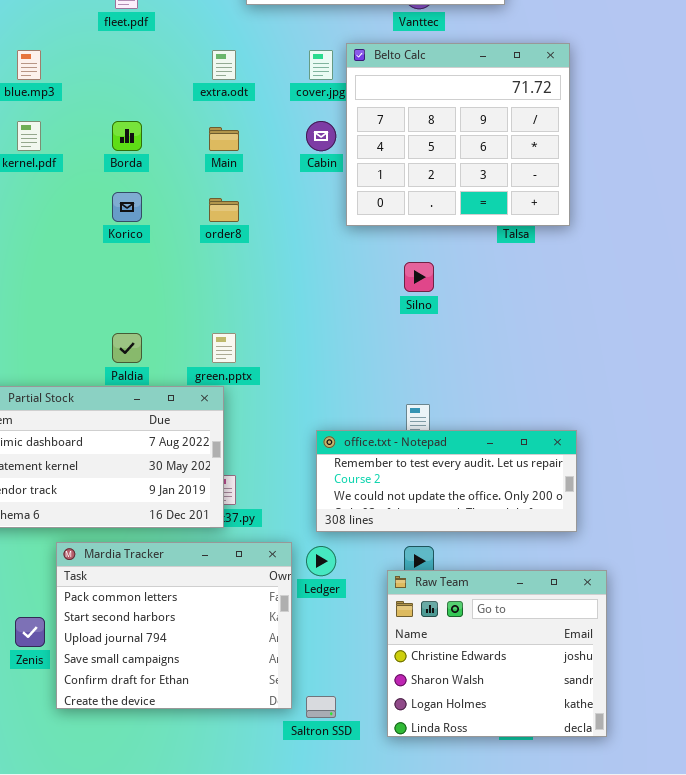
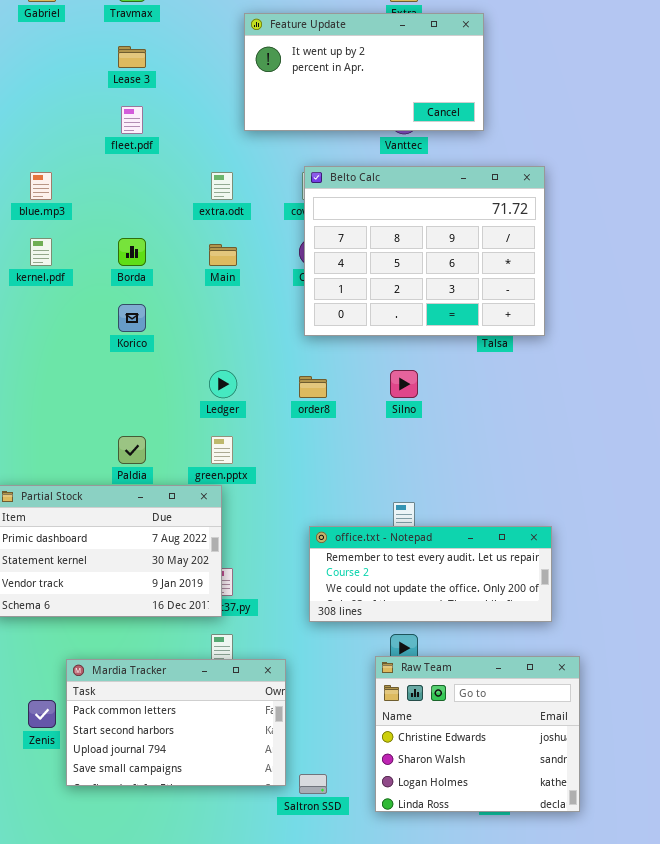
Belto Calc: [346,43,570,226] -> [304,166,545,336], resized
order8: [209,198,239,222] -> [299,376,327,398], moved
Mardia Tracker: [56,542,292,709] -> [66,659,286,786], resized
Ledger: [306,546,336,576] -> [209,370,237,398], moved

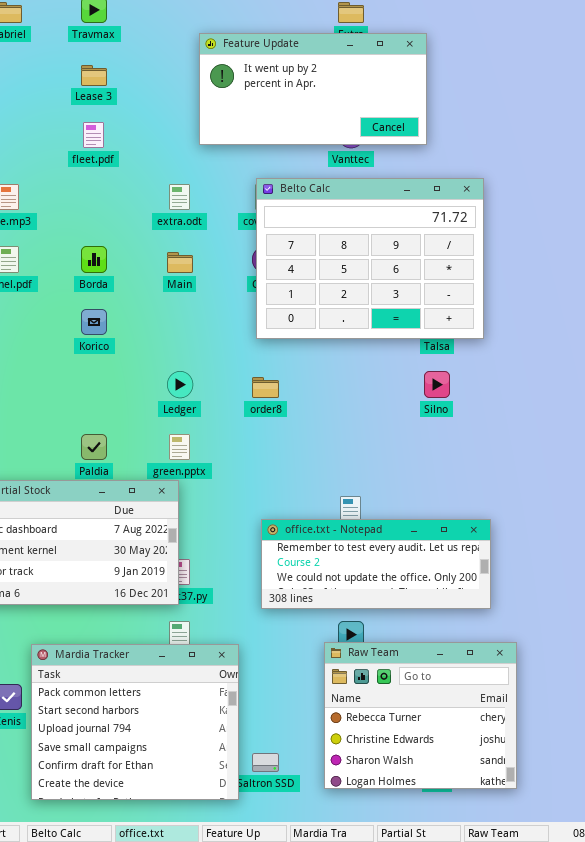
Silno: [390,370,418,398] -> [424,371,450,398], moved
Raw Team: [375,656,580,812] -> [324,642,517,789], scrolled up 1 row
Mardia Tracker: [66,659,286,786] -> [31,644,239,800], resized

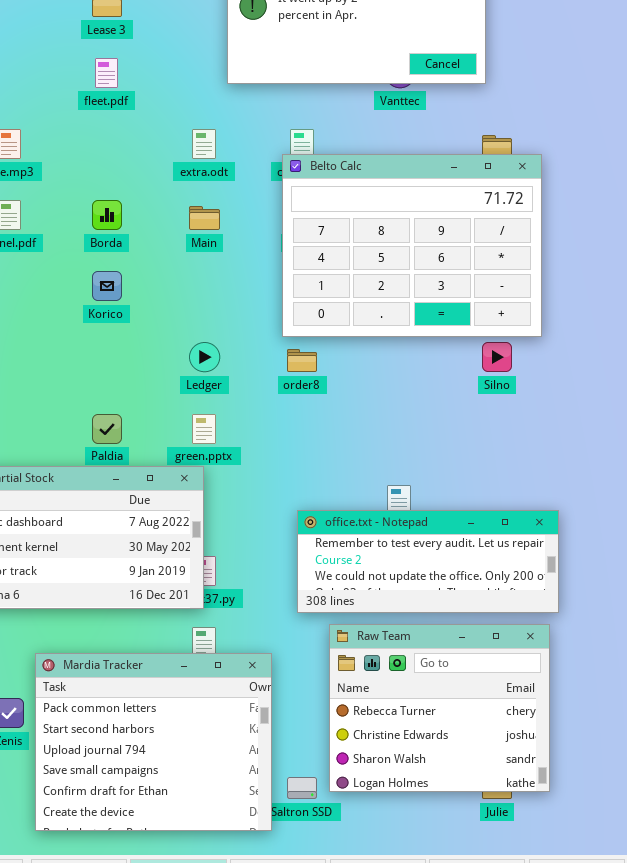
Belto Calc: [256,178,484,339] -> [282,154,542,337], moved
Raw Team: [324,642,517,789] -> [329,624,550,792], moved

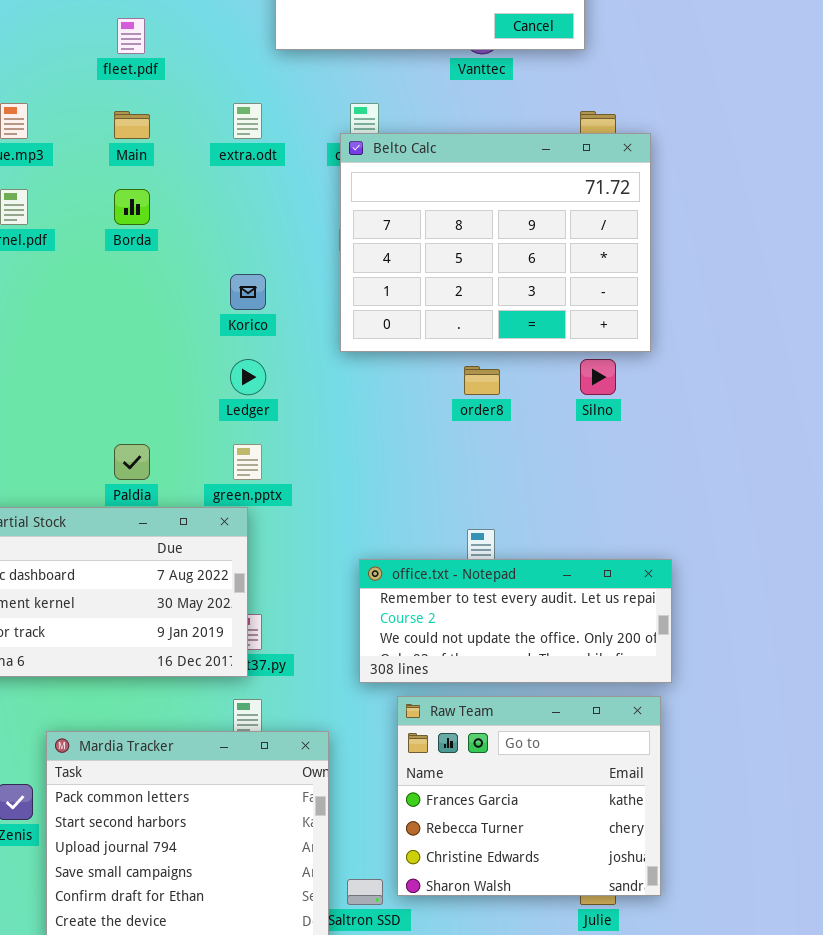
Main: [189,206,220,230] -> [114,111,150,139], moved
Korico: [92,271,122,301] -> [230,274,266,310], moved
order8: [287,349,317,372] -> [464,366,500,395], moved
Raw Team: [329,624,550,792] -> [397,696,661,896], scrolled up 1 row

